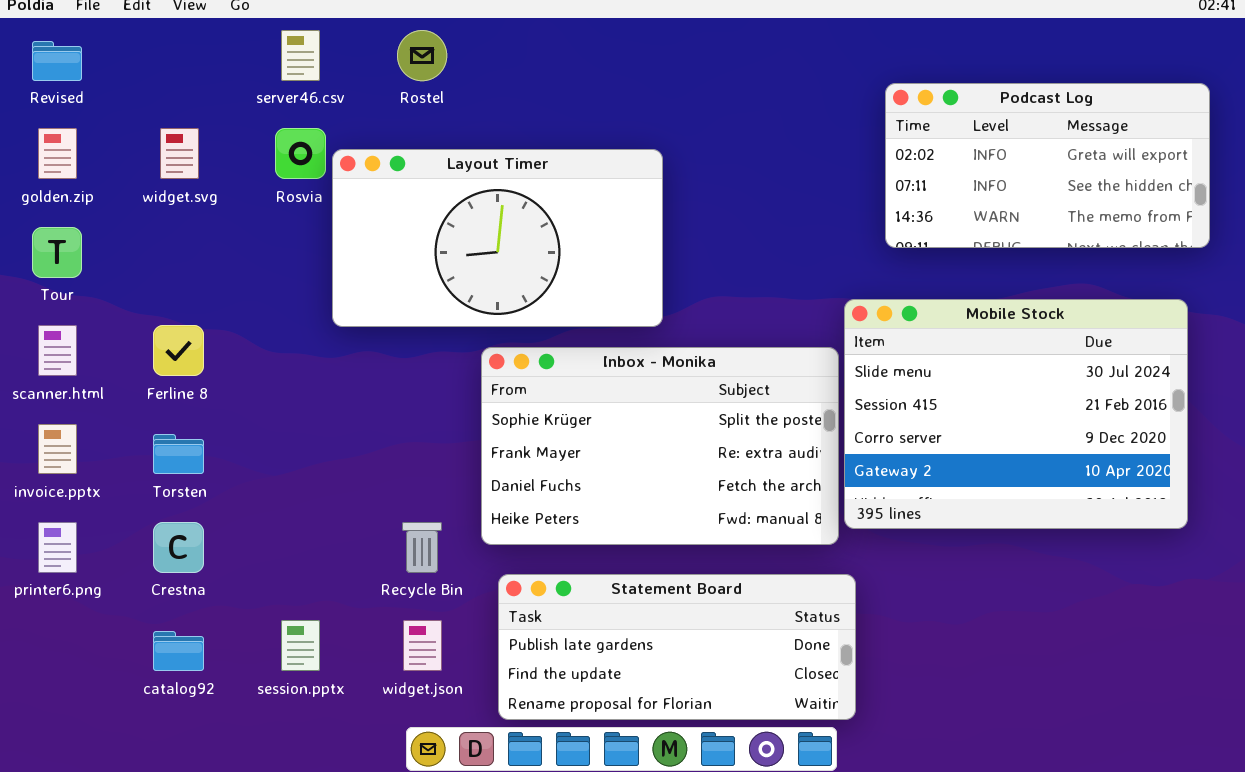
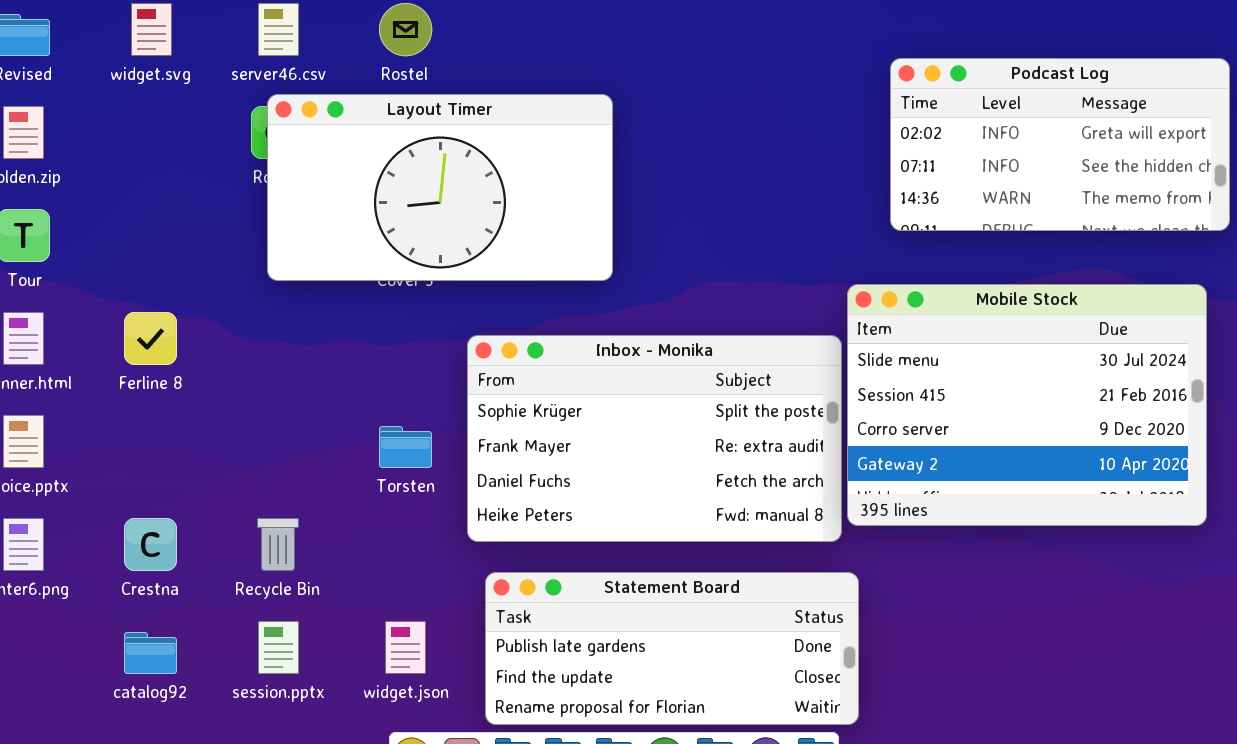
widget.svg: [160,128,199,179] -> [131,3,172,56], moved
Layout Timer: [332,149,663,327] -> [267,94,613,281], moved
Torsten: [153,434,204,474] -> [379,426,432,468], moved
Recycle Bin: [402,522,442,573] -> [257,518,299,571], moved

